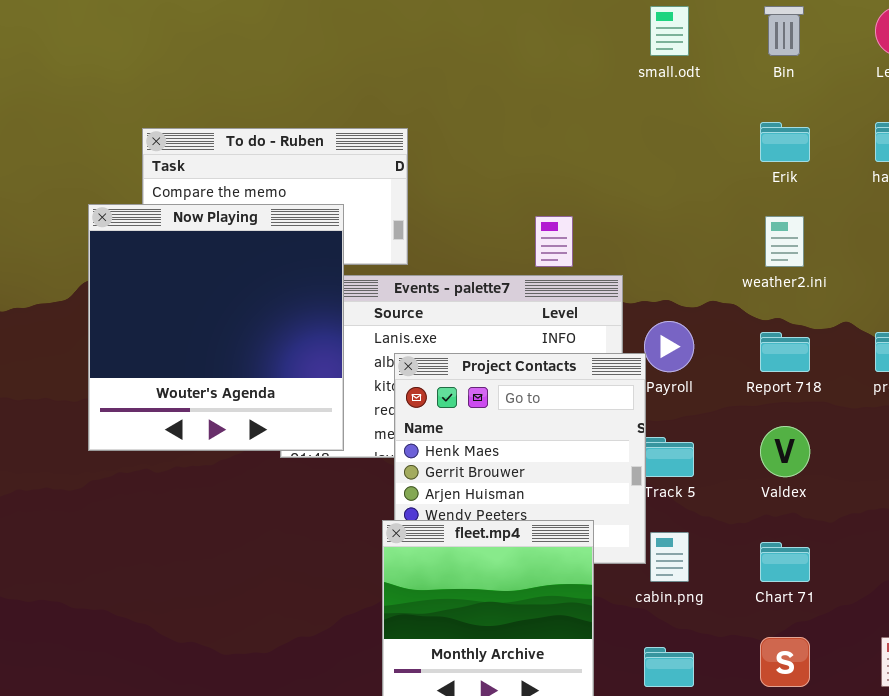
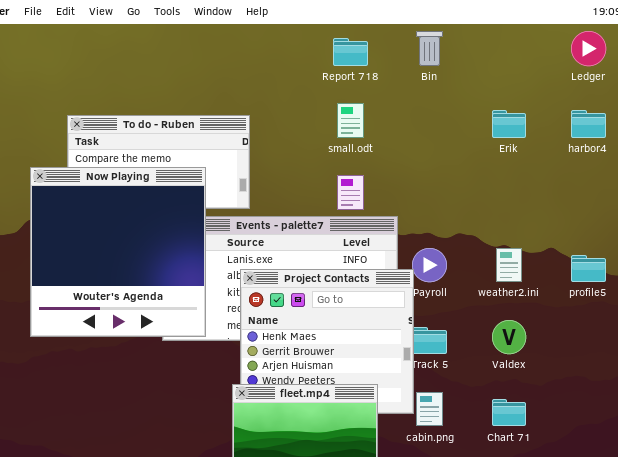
small.odt: [650,6,689,56] -> [337,103,364,138], moved
Bin: [764,6,804,56] -> [416,31,443,66], moved
weather2.ini: [765,216,804,267] -> [496,248,522,282], moved
Report 718: [760,332,810,372] -> [333,38,368,66], moved

